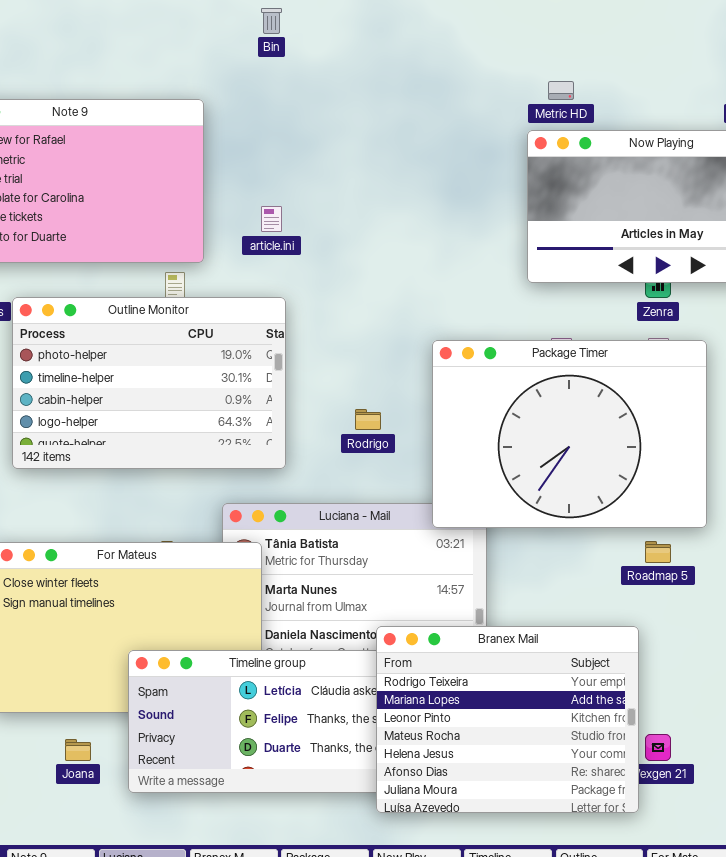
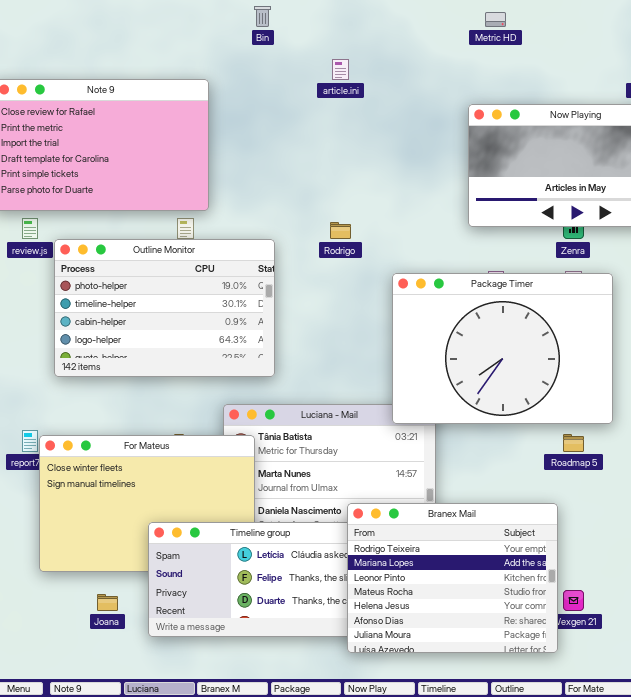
Metric HD: [548,81,574,100] -> [485,12,506,27], moved
article.ini: [261,206,282,232] -> [332,59,349,80], moved
Rodrigo: [355,409,381,430] -> [330,222,351,239], moved

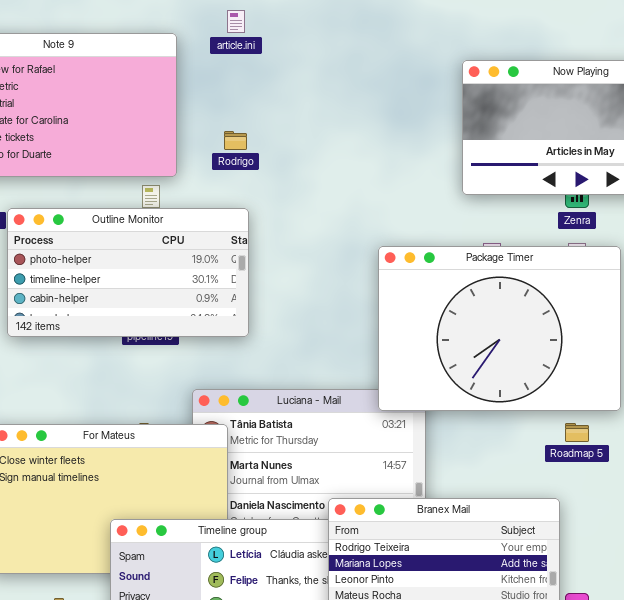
article.ini: [332,59,349,80] -> [227,10,245,33], moved
Rodrigo: [330,222,351,239] -> [224,131,247,150], moved
Outline Monitor: [54,239,275,377] -> [7,208,249,337], resized

